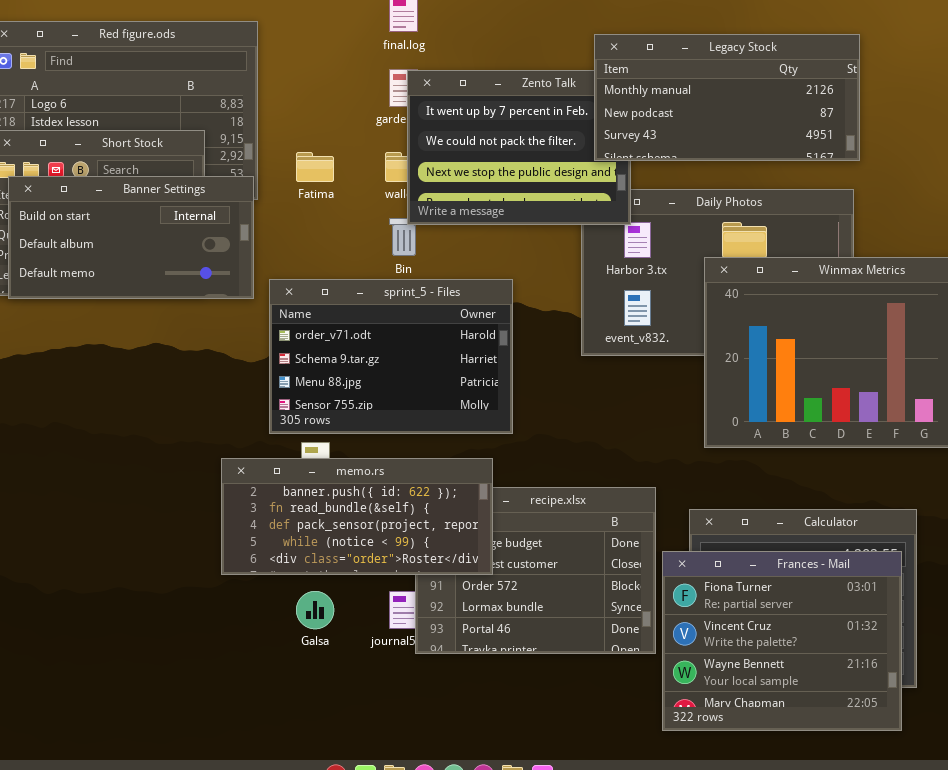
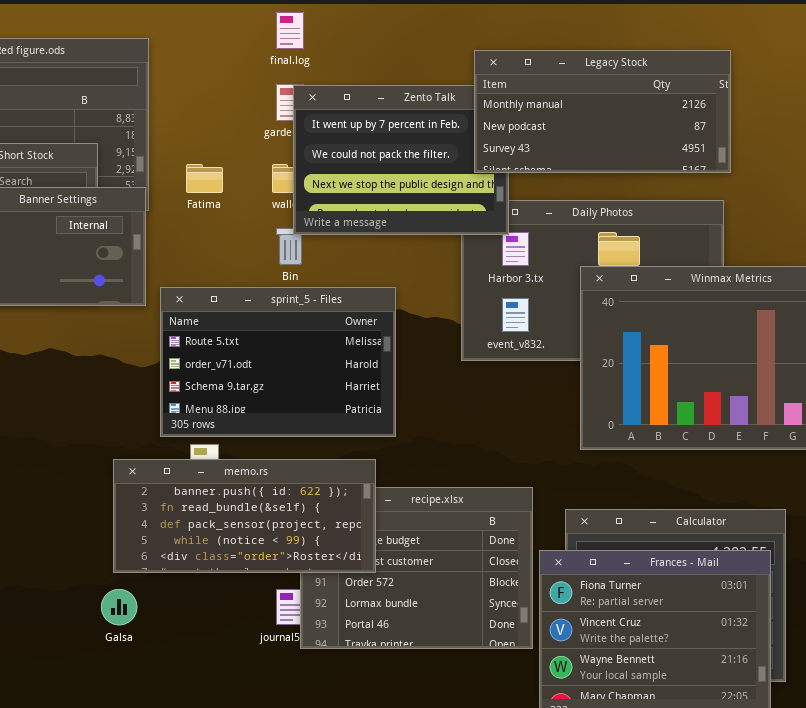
sprint_5 - Files: [269,279,513,434] -> [160,287,396,437], scrolled up 1 row
Galsa: [296,591,334,629] -> [101,589,137,625], moved

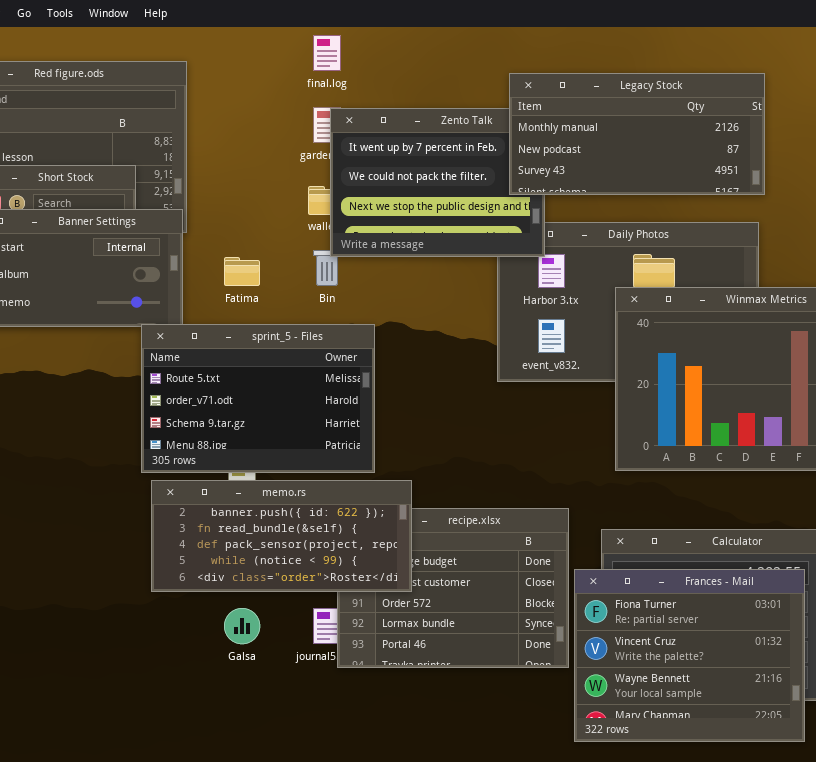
Fatima: [186,164,223,193] -> [224,257,260,286], moved
sprint_5 - Files: [160,287,396,437] -> [141,324,375,473], moved
Galsa: [101,589,137,625] -> [224,608,260,644], moved

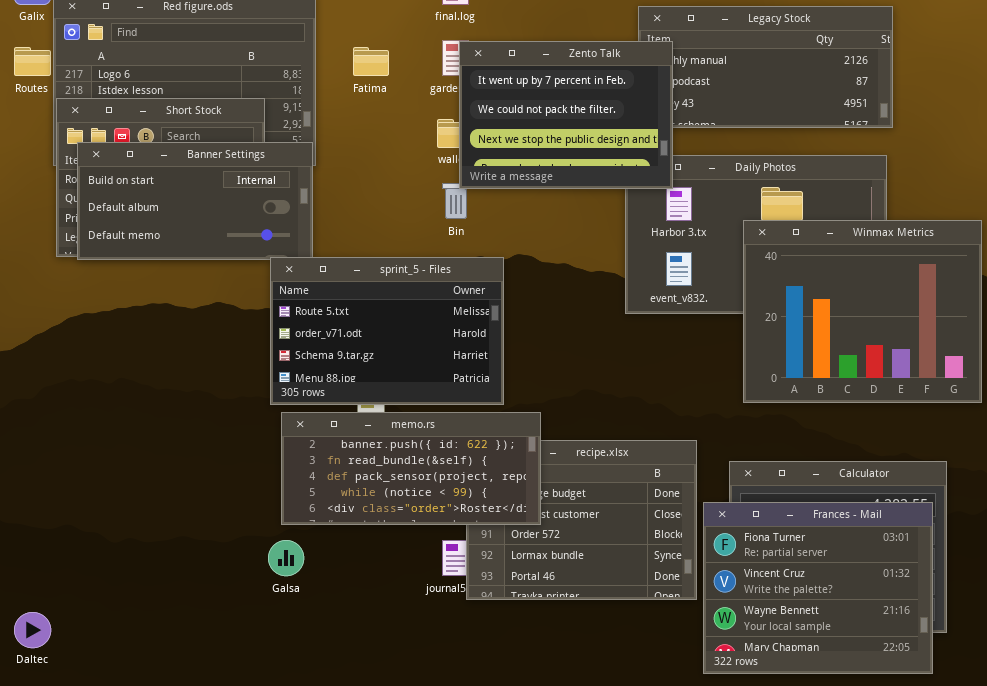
Zento Talk: [330,108,545,257] -> [459,41,673,189], raised
Fatima: [224,257,260,286] -> [353,47,389,76], moved
Galsa: [224,608,260,644] -> [268,540,304,576], moved

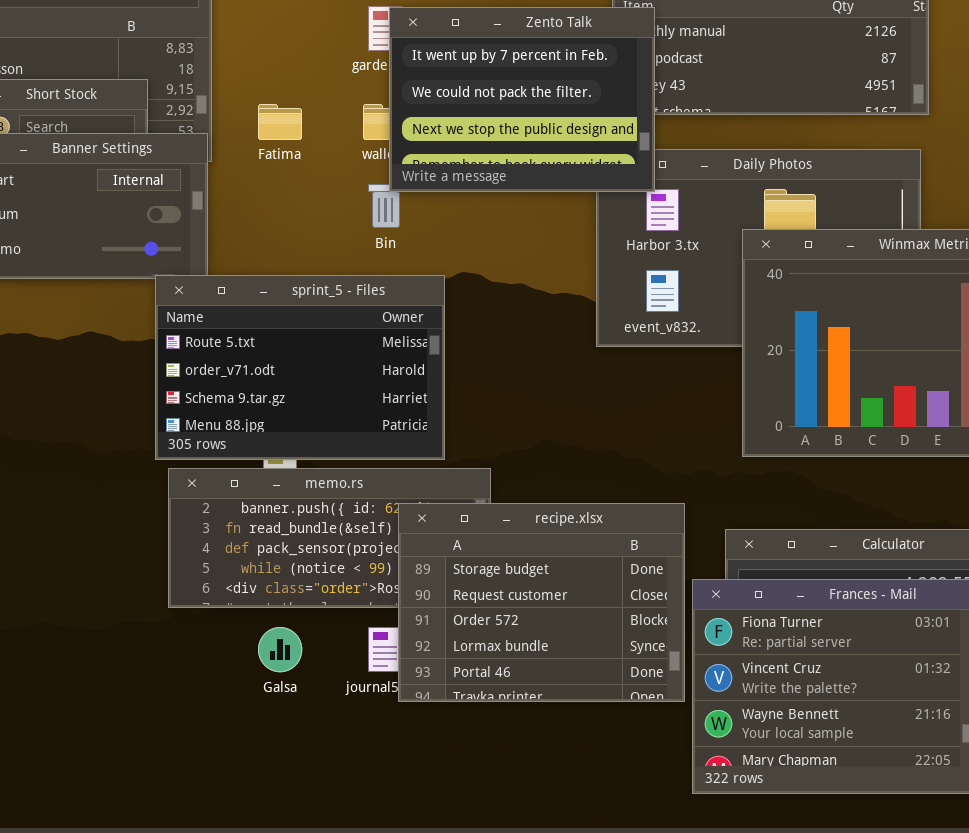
Fatima: [353,47,389,76] -> [258,104,302,140], moved
recipe.xlsx: [466,440,697,600] -> [398,503,685,702], raised
Galsa: [268,540,304,576] -> [258,627,302,672], moved

